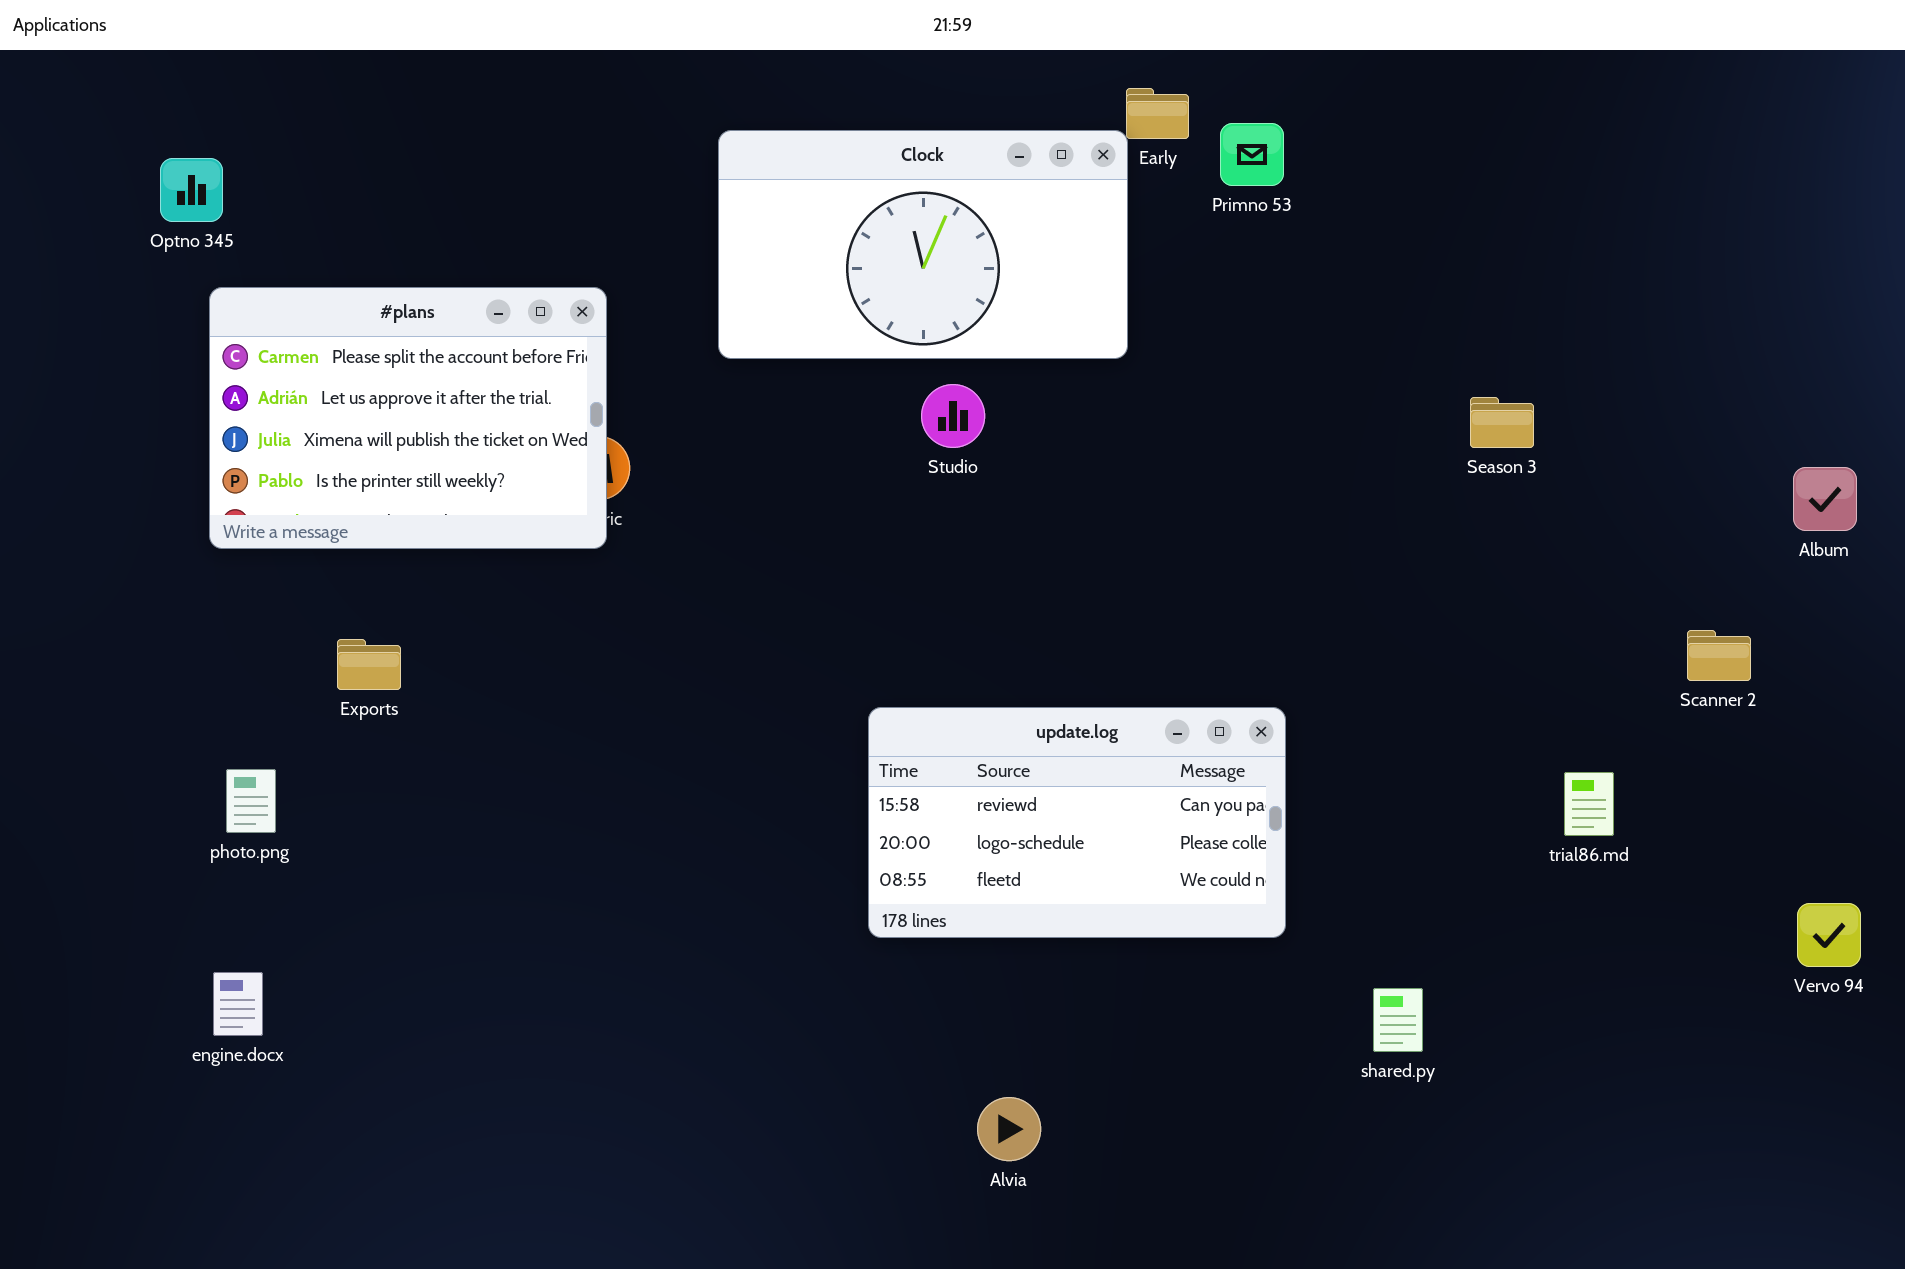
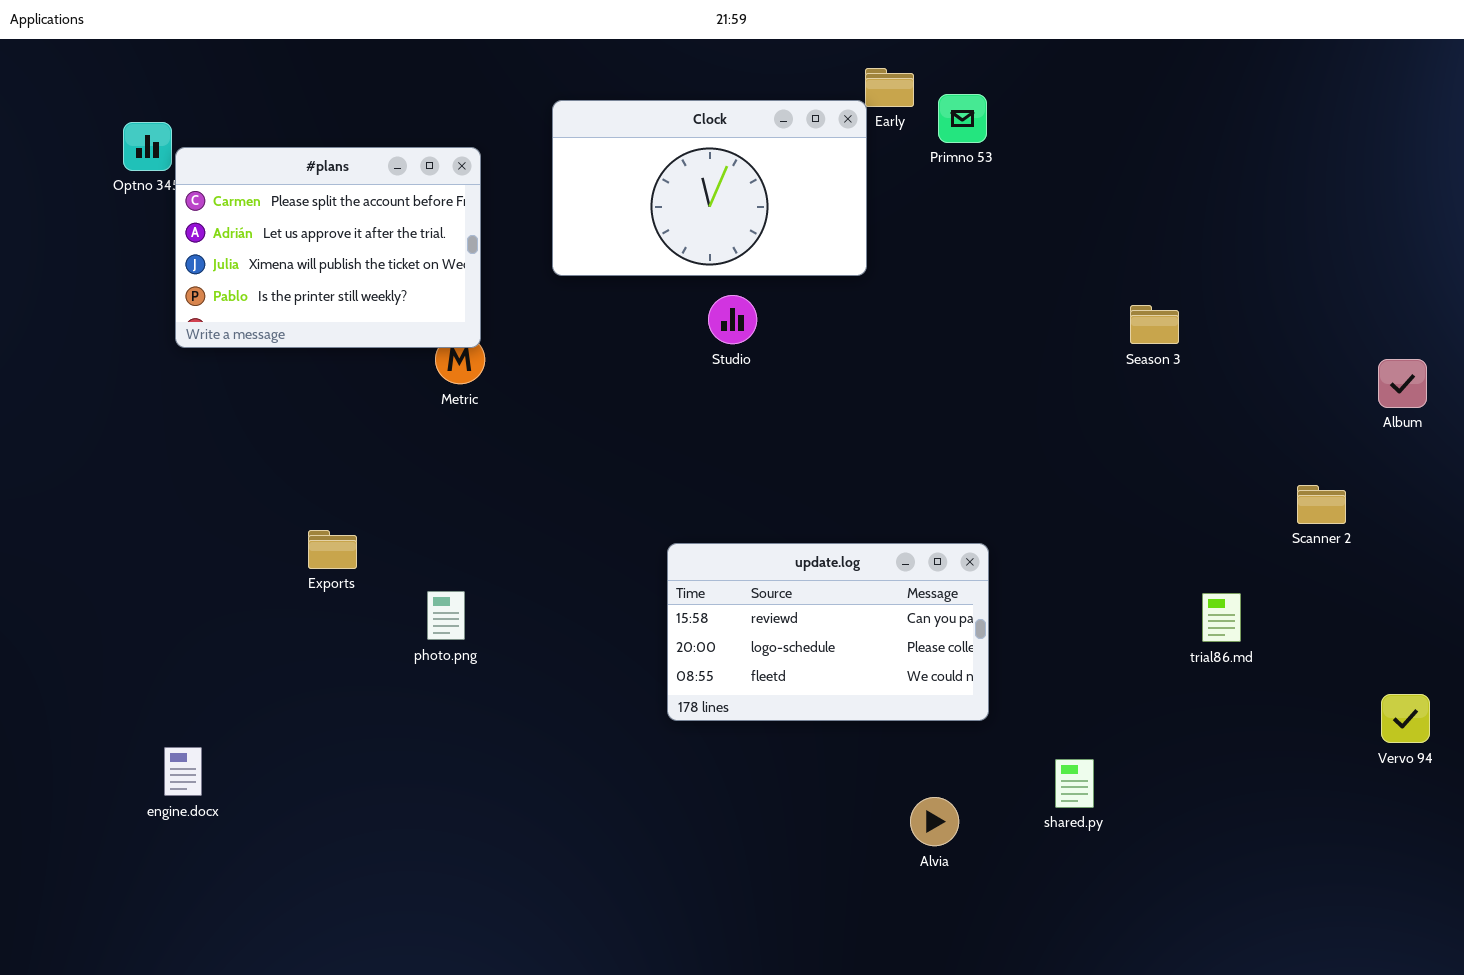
#plans: [209,287,607,549] -> [175,147,481,348], moved
Exports: [337,639,401,690] -> [308,530,357,569], moved
photo.png: [226,769,276,833] -> [427,591,465,640], moved
Alvia: [977,1097,1041,1161] -> [910,797,959,846], moved

